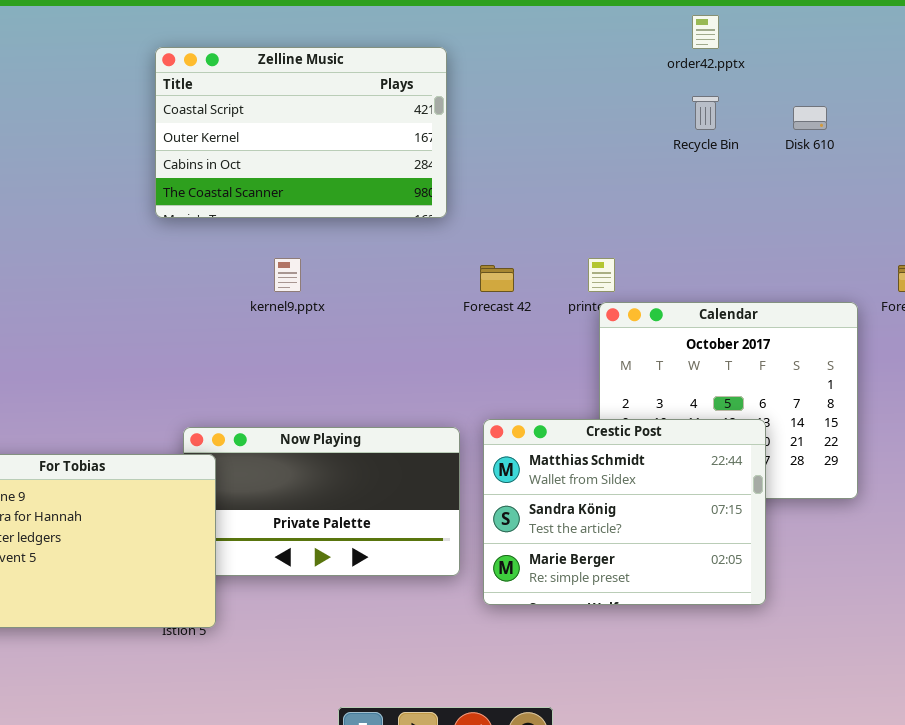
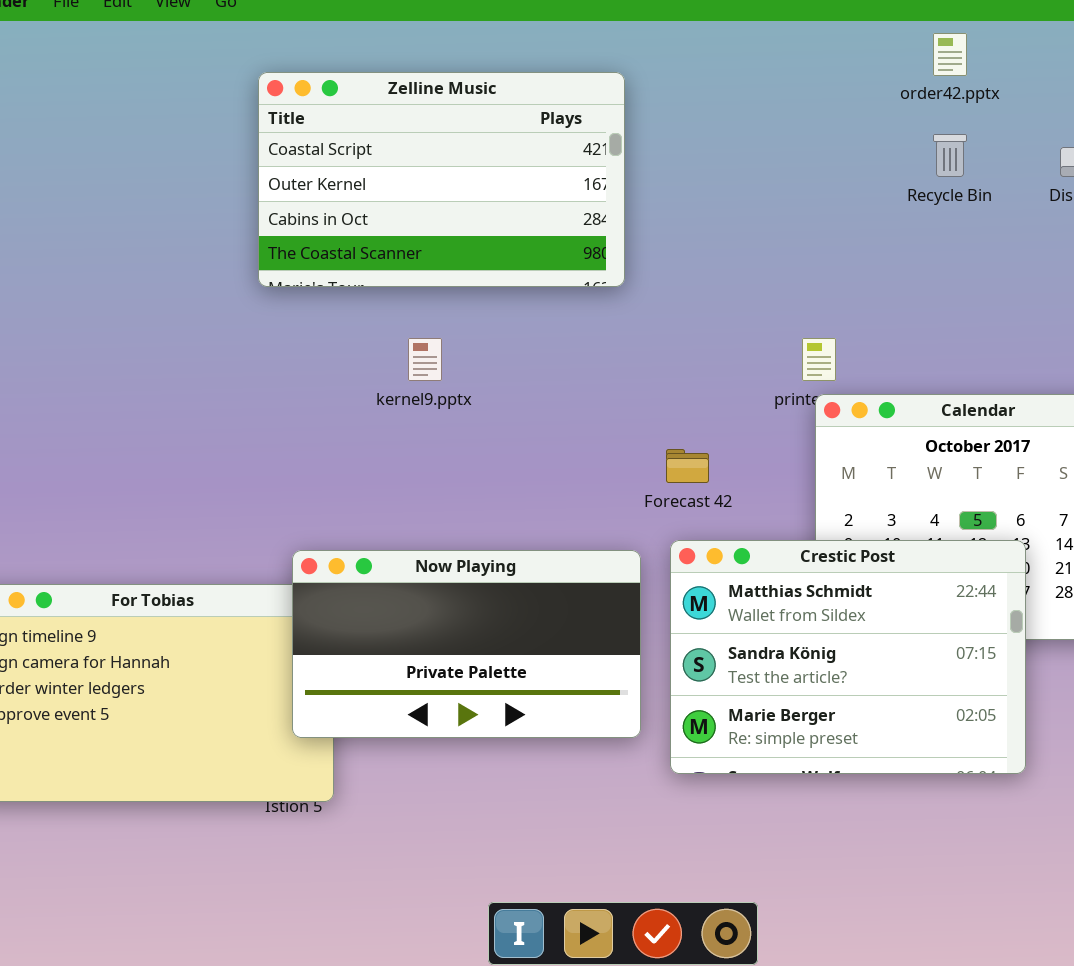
Forecast 42: [480,265,514,292] -> [666,449,709,483], moved
Now Playing: [183,427,460,576] -> [292,550,641,738], raised

